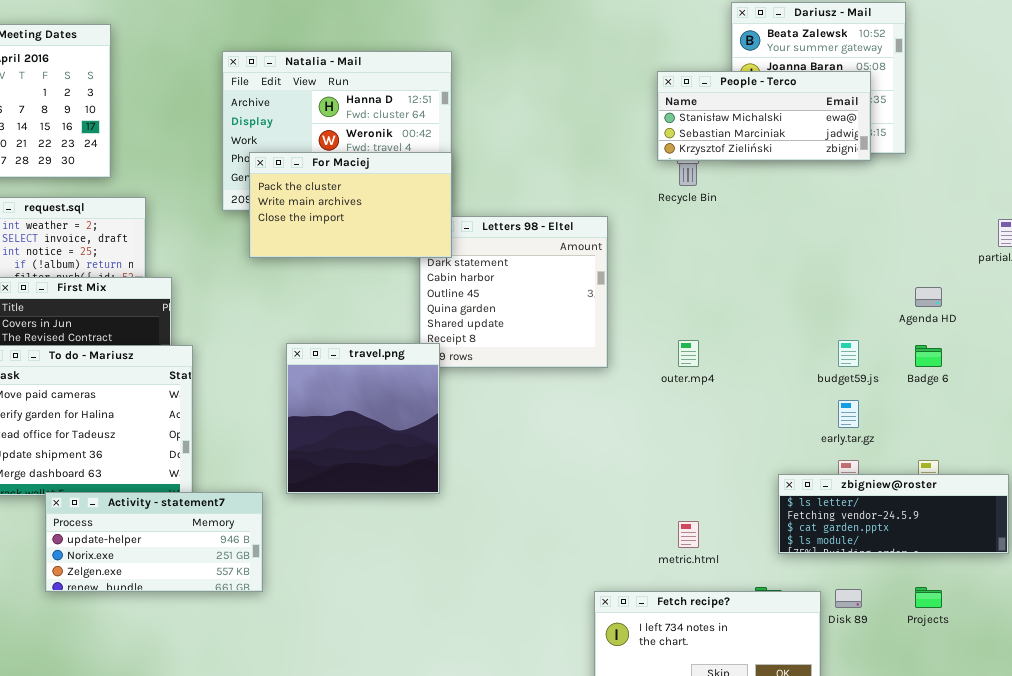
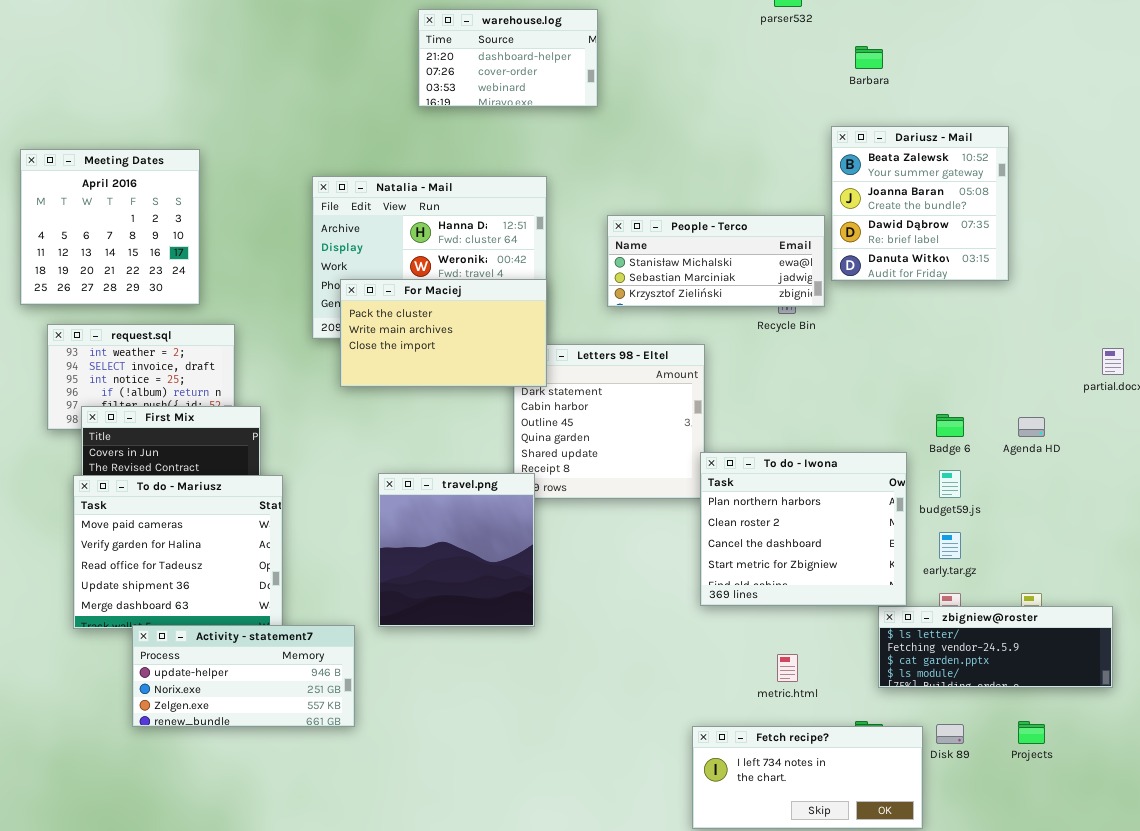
People - Terco: [657,71,871,161] -> [607,215,825,307], moved
To do - Iwona: none -> [700,452,907,606], opened
Badge 6: [915,345,942,367] -> [936,414,964,437], moved

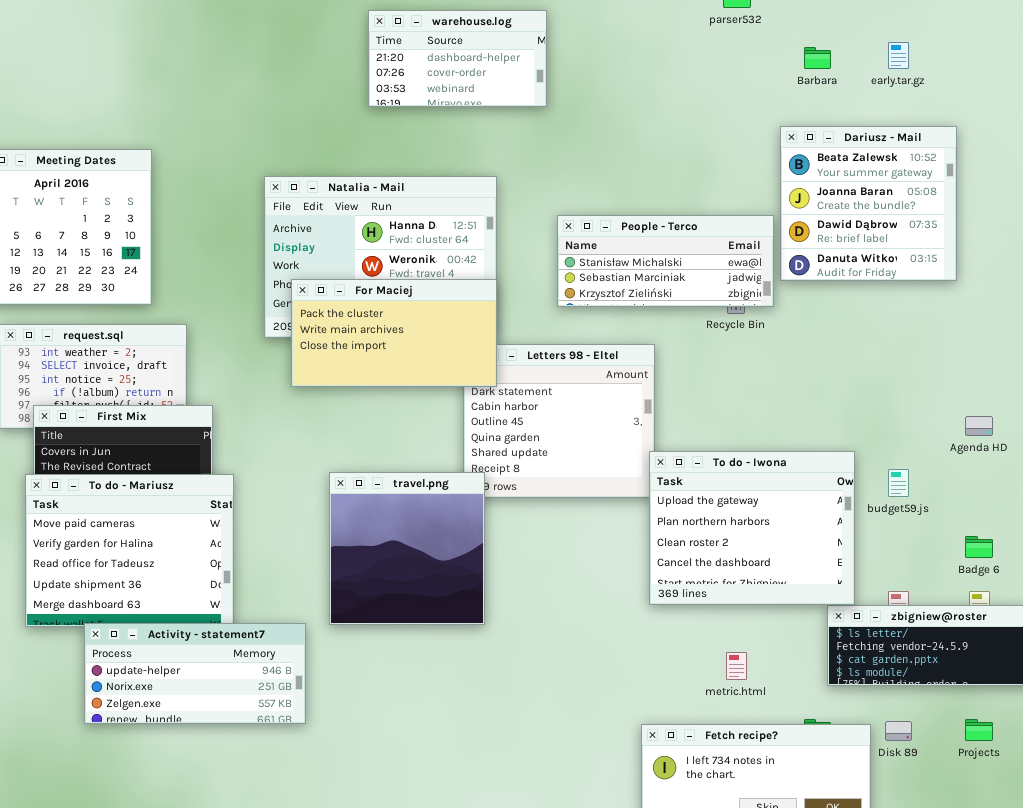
Badge 6: [936,414,964,437] -> [965,536,993,558], moved
To do - Iwona: [700,452,907,606] -> [649,451,855,605], scrolled up 1 row
early.tar.gz: [939,532,961,559] -> [888,42,909,69], moved

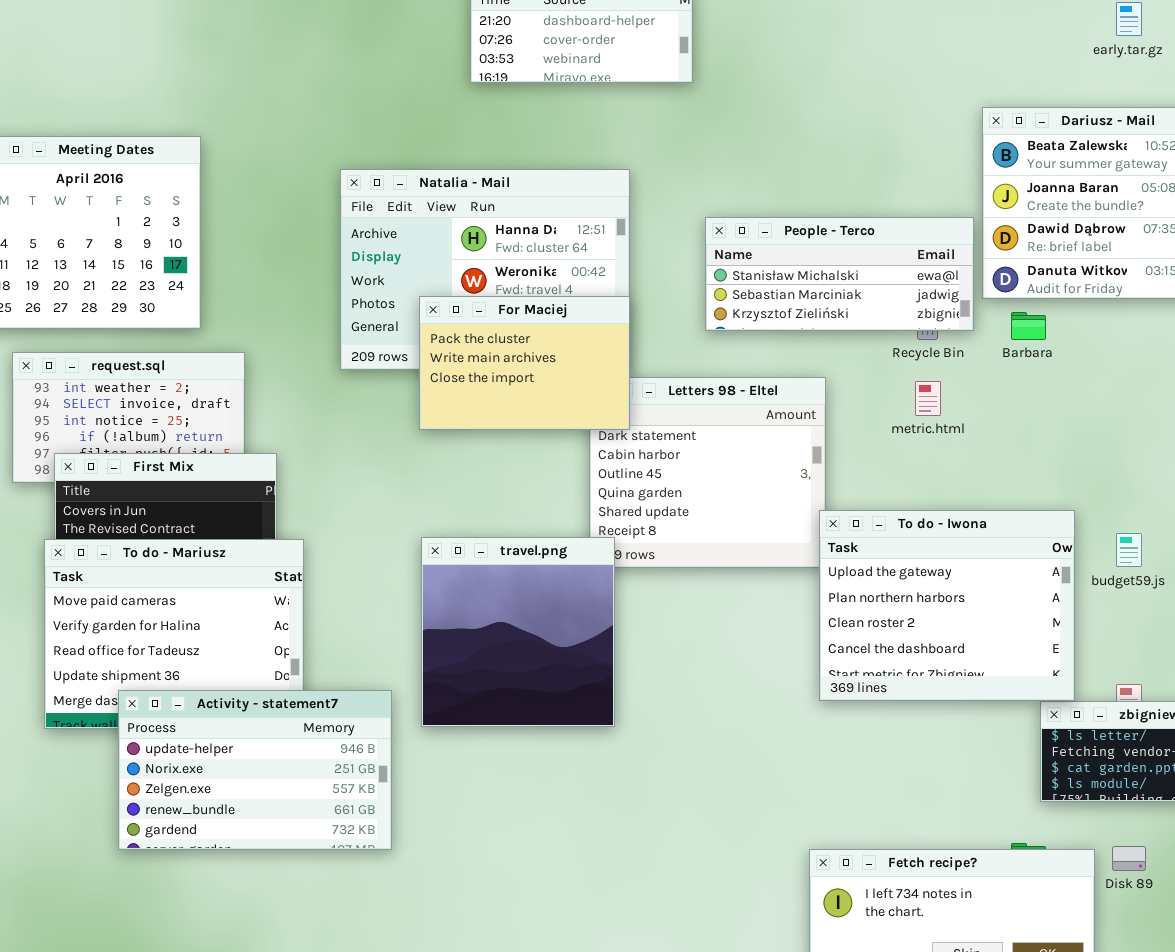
Barbara: [804,47,831,69] -> [1011,312,1046,340], moved
For Maciej: [291,279,497,387] -> [419,296,630,430], resized
Activity - statement7: [84,623,306,724] -> [118,690,392,850], resized
metric.html: [726,652,747,680] -> [915,381,941,416], moved

